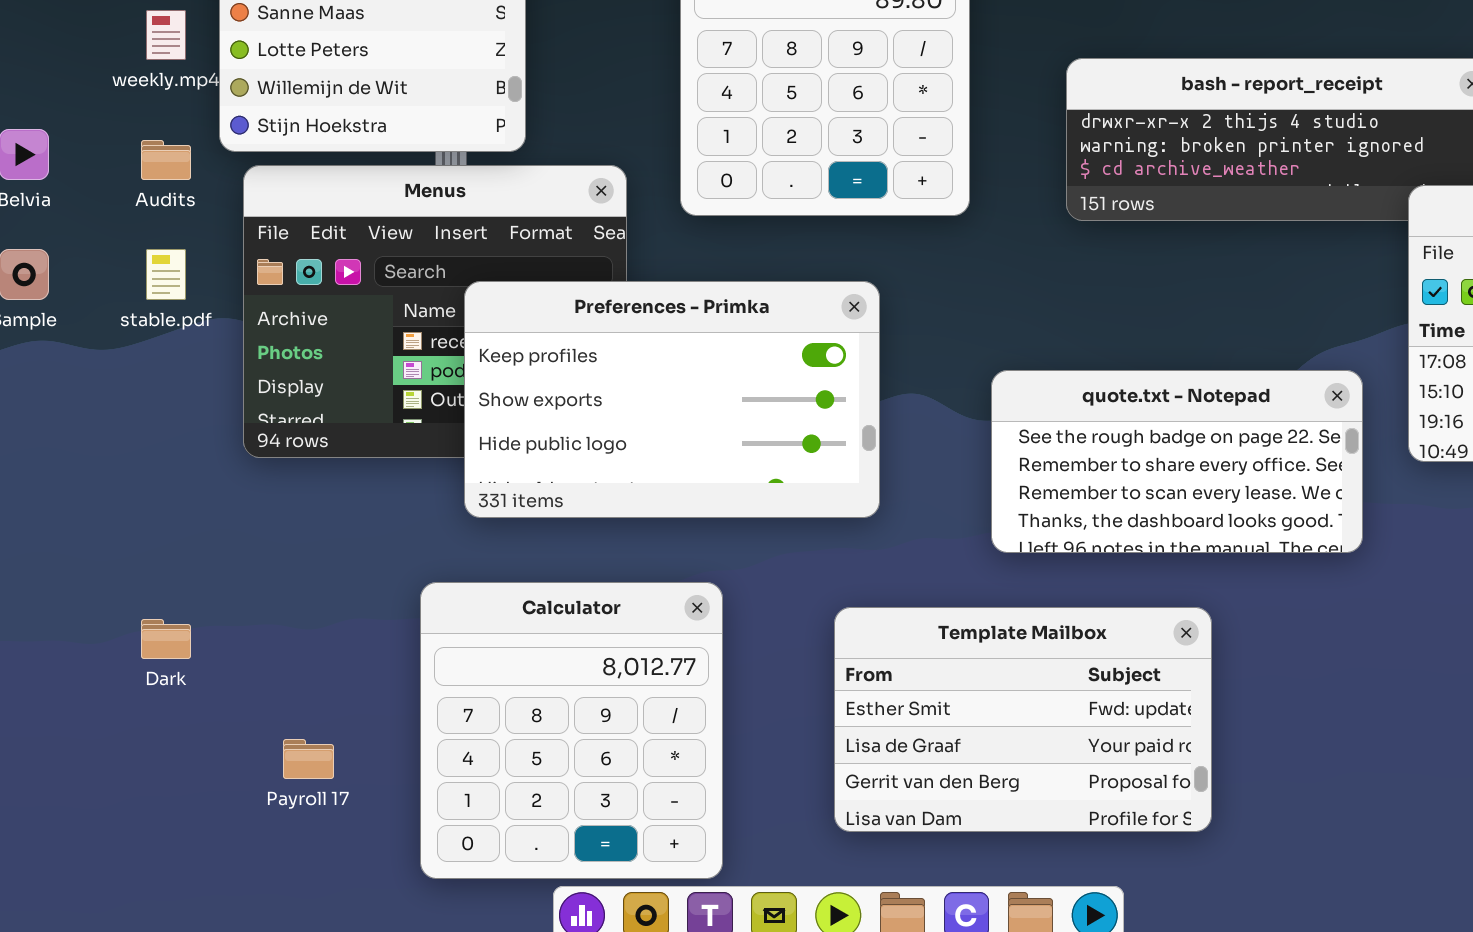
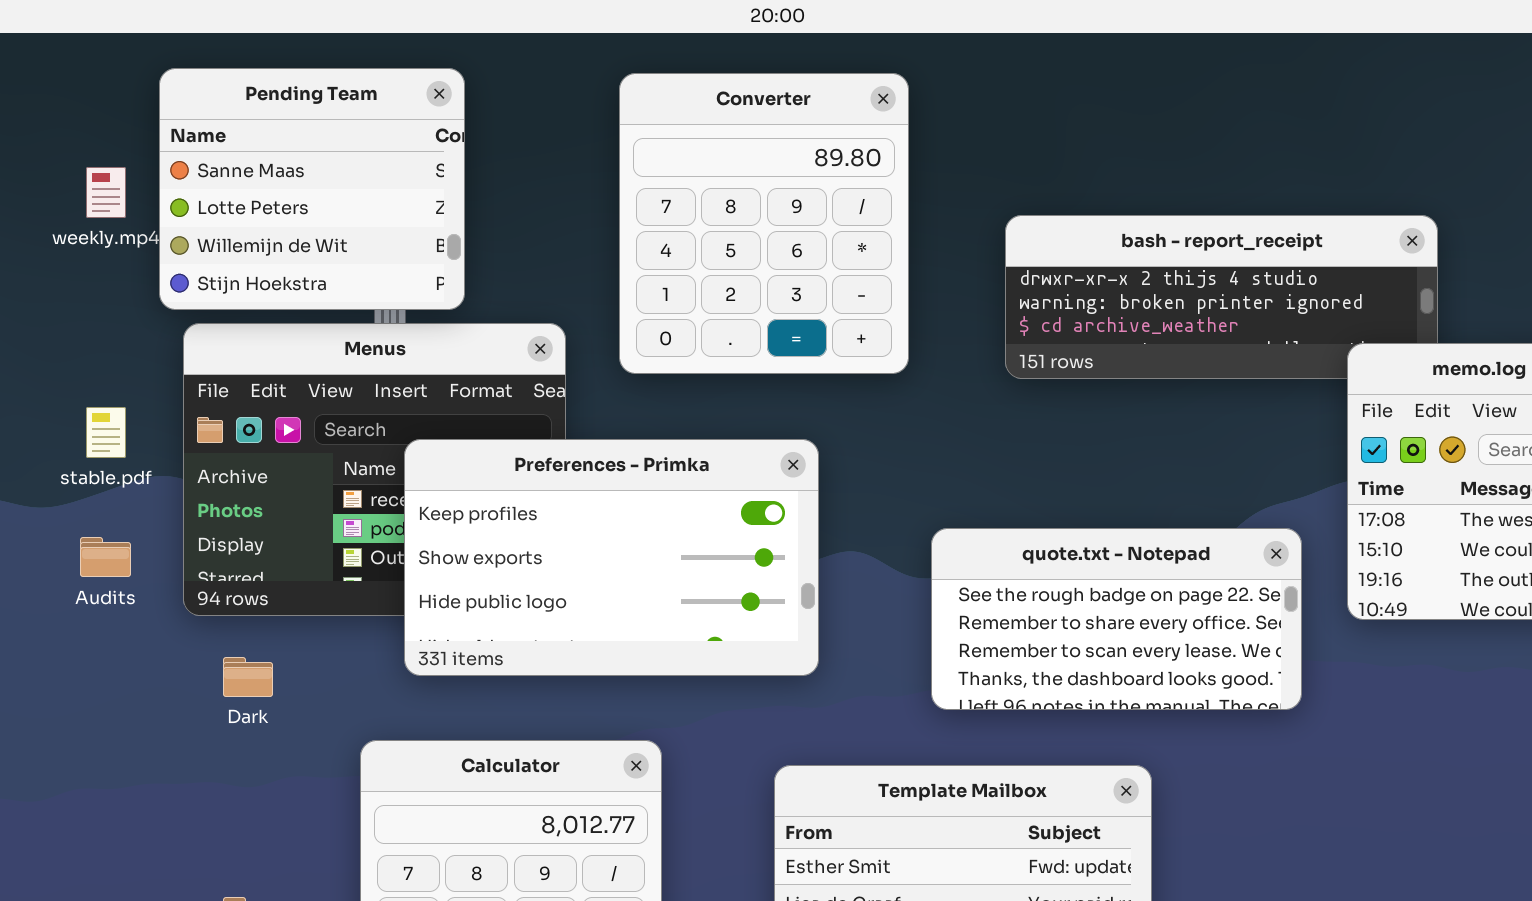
Audits: [141,140,191,180] -> [80,537,131,577], moved
Dark: [141,619,191,659] -> [223,657,273,697], moved

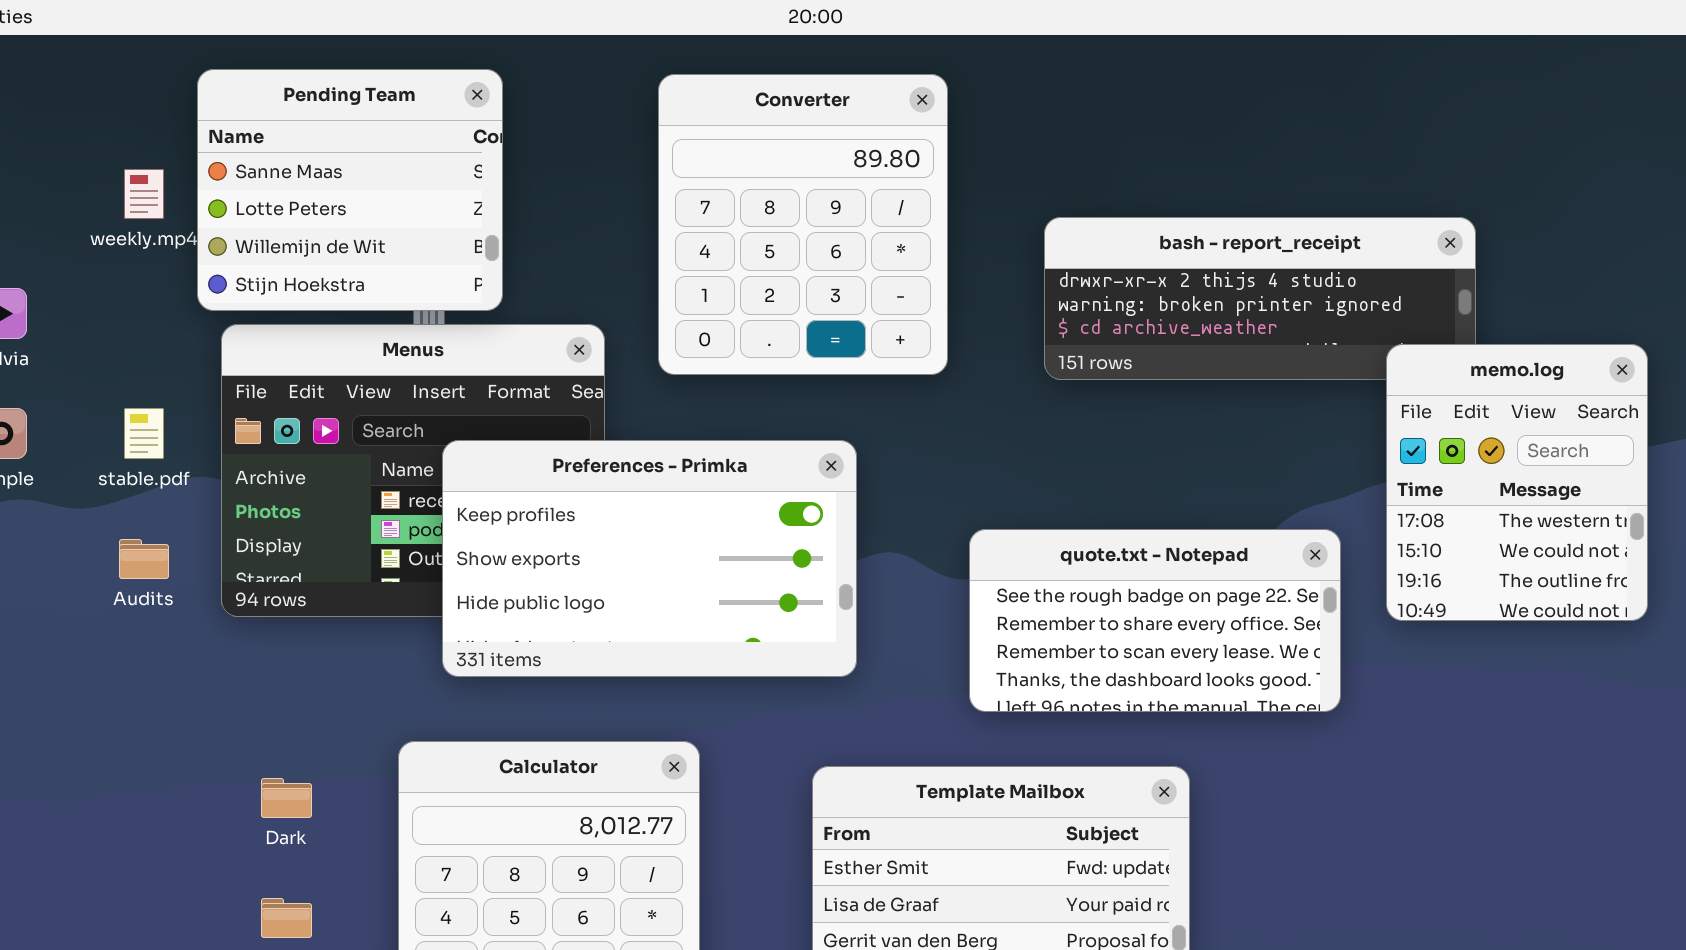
Dark: [223,657,273,697] -> [261,778,312,818], moved

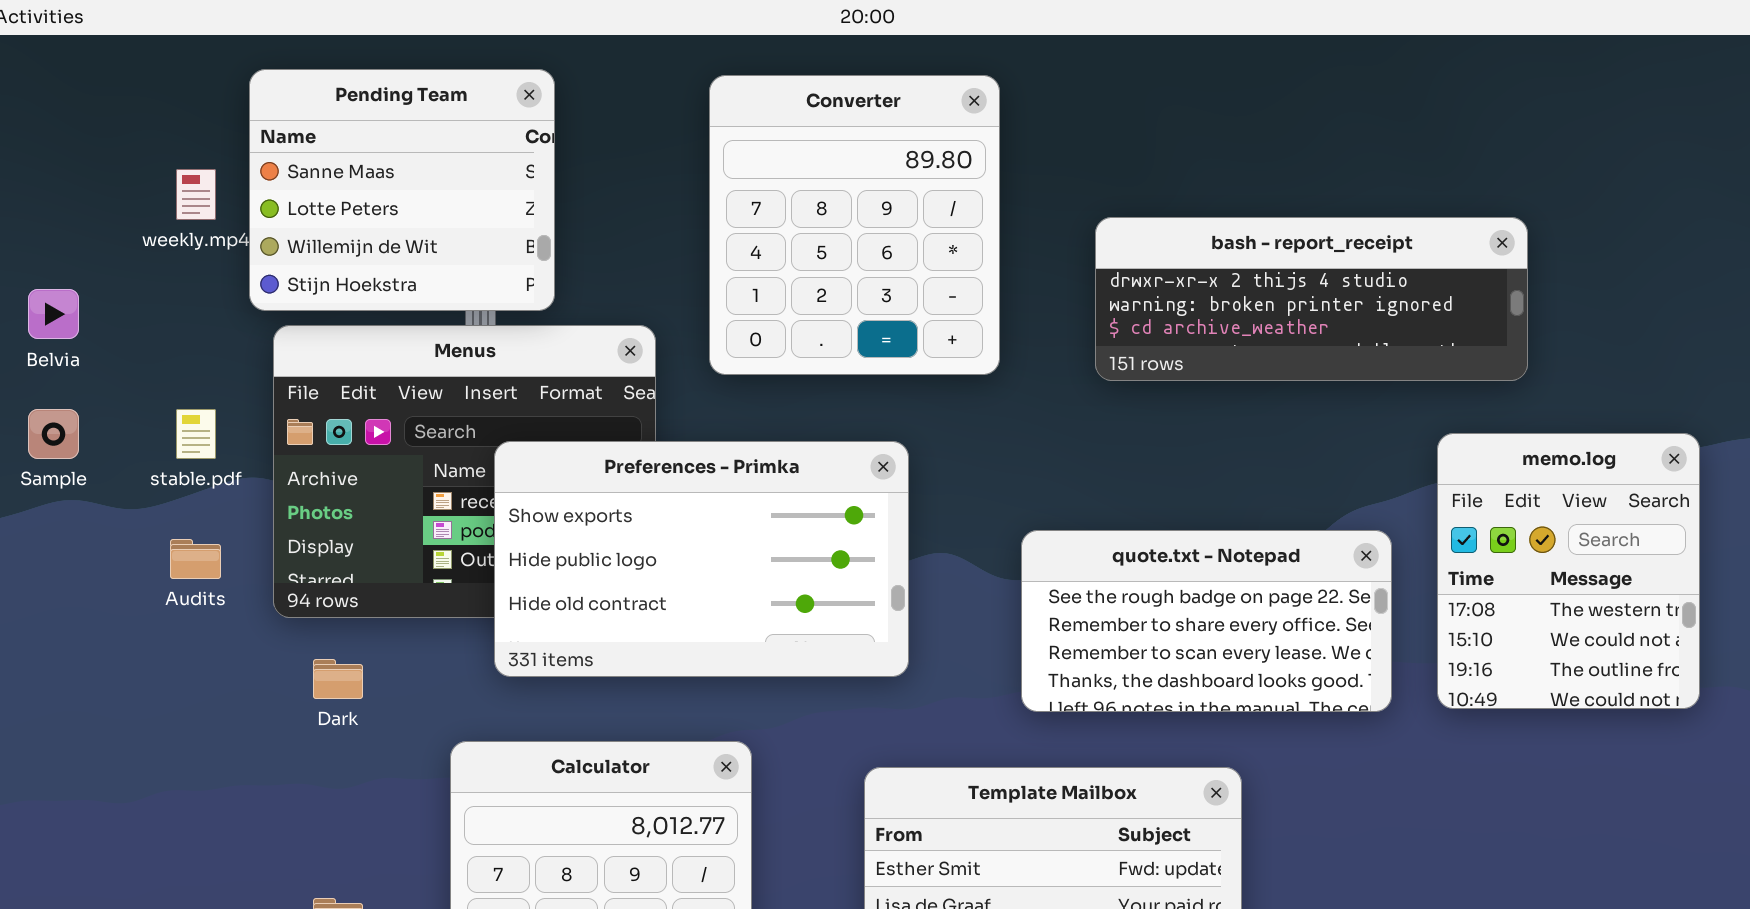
memo.log: [1386,344,1648,621] -> [1437,433,1700,709], moved
Preferences - Primka: [442,440,857,677] -> [494,441,909,677], scrolled down 1 row
Dark: [261,778,312,818] -> [313,659,363,699], moved

